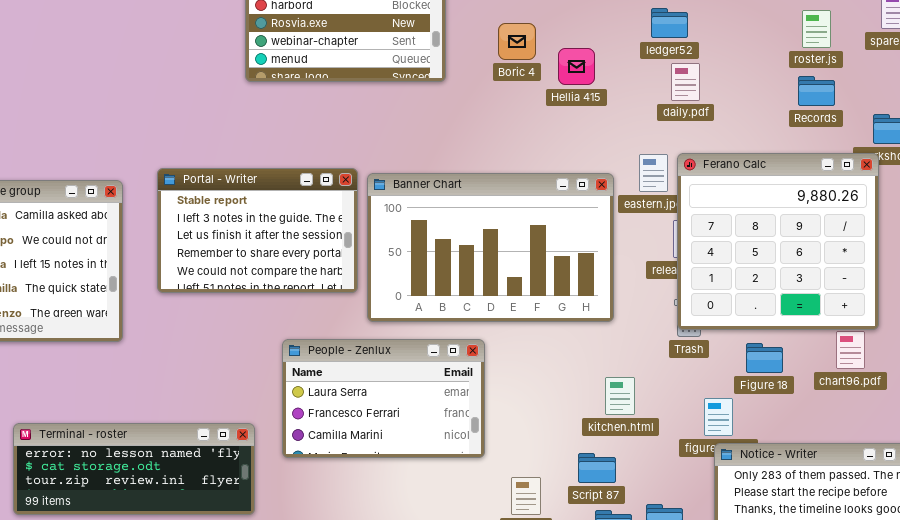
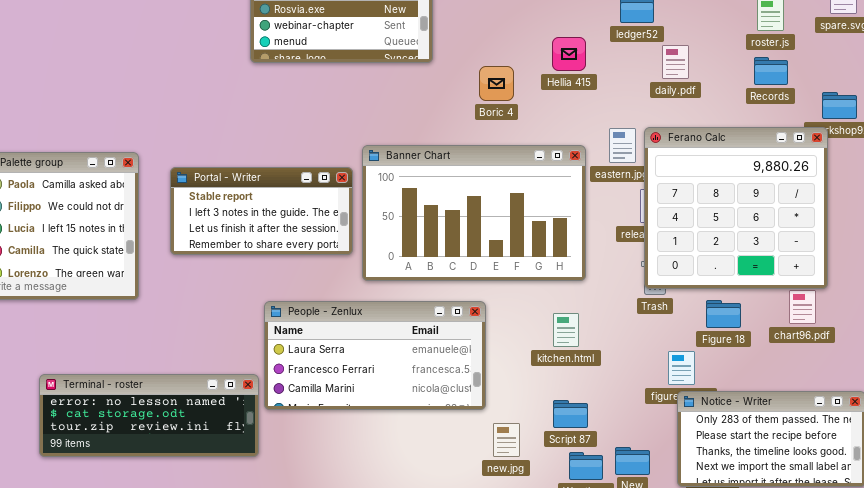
Boric 4: [498,23,536,60] -> [479,66,514,101], moved
Hellia 415: [558,48,595,85] -> [552,37,586,71], moved
daily.pdf: [671,63,700,101] -> [662,45,689,79], moved
Portal - Writer: [157,168,358,293] -> [170,167,353,255], resized
People - Zenlux: [282,339,485,458] -> [264,301,486,410], moved, resized
kitchen.html: [605,377,635,415] -> [553,313,579,347], moved

